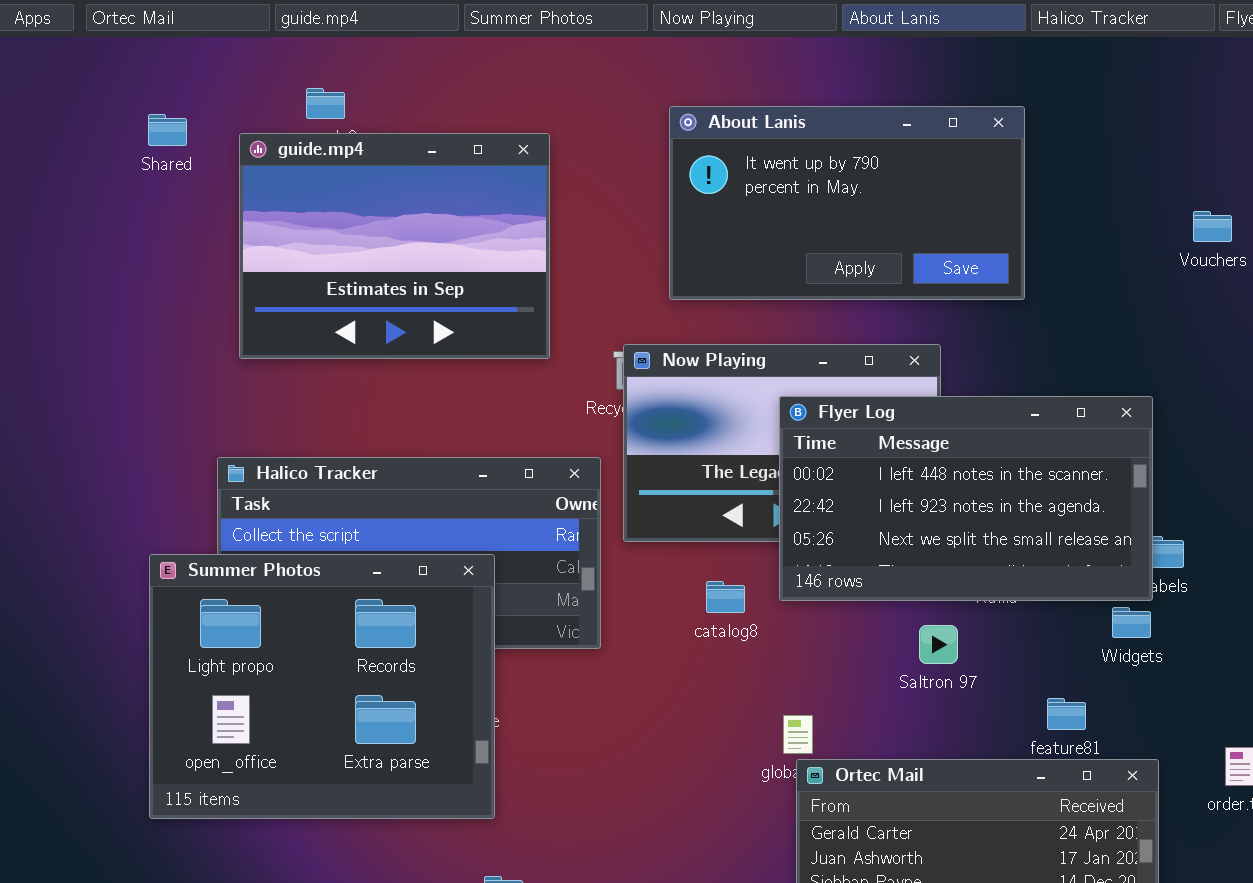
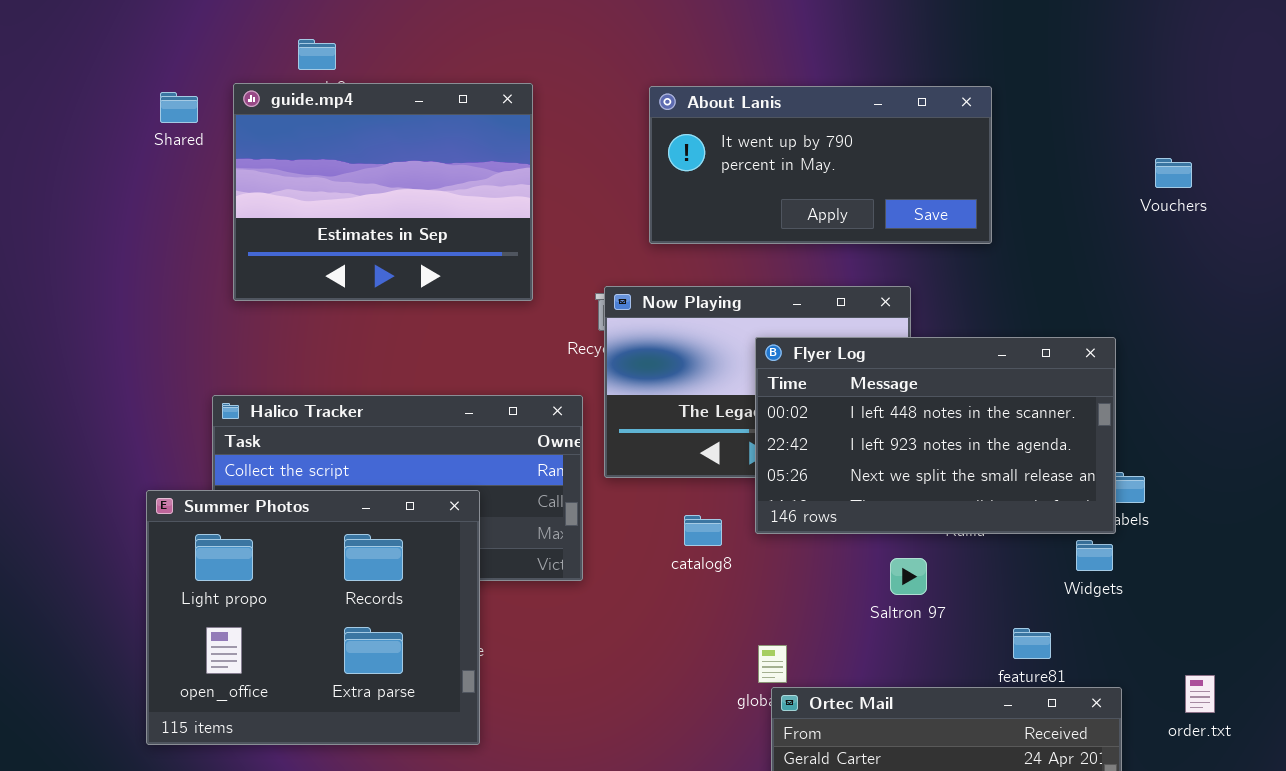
About Lanis: [669,106,1025,300] -> [649,86,992,244], resized
Shared: [148,114,187,146] -> [160,92,198,123], moved

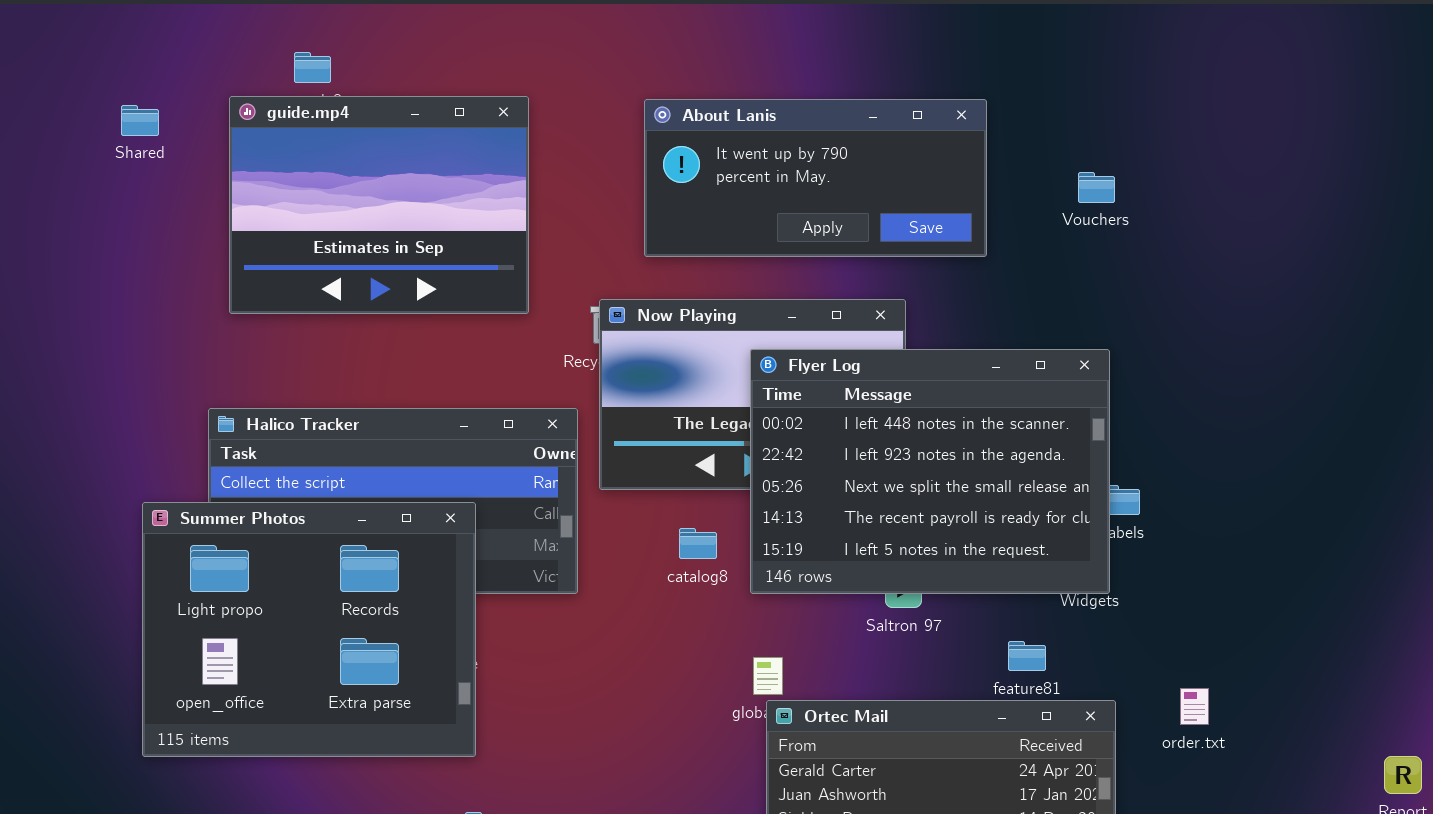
Shared: [160,92,198,123] -> [121,105,159,136], moved
Vouchers: [1155,158,1192,188] -> [1078,172,1115,203], moved
Flyer Log: [755,337,1116,534] -> [750,349,1110,594], resized

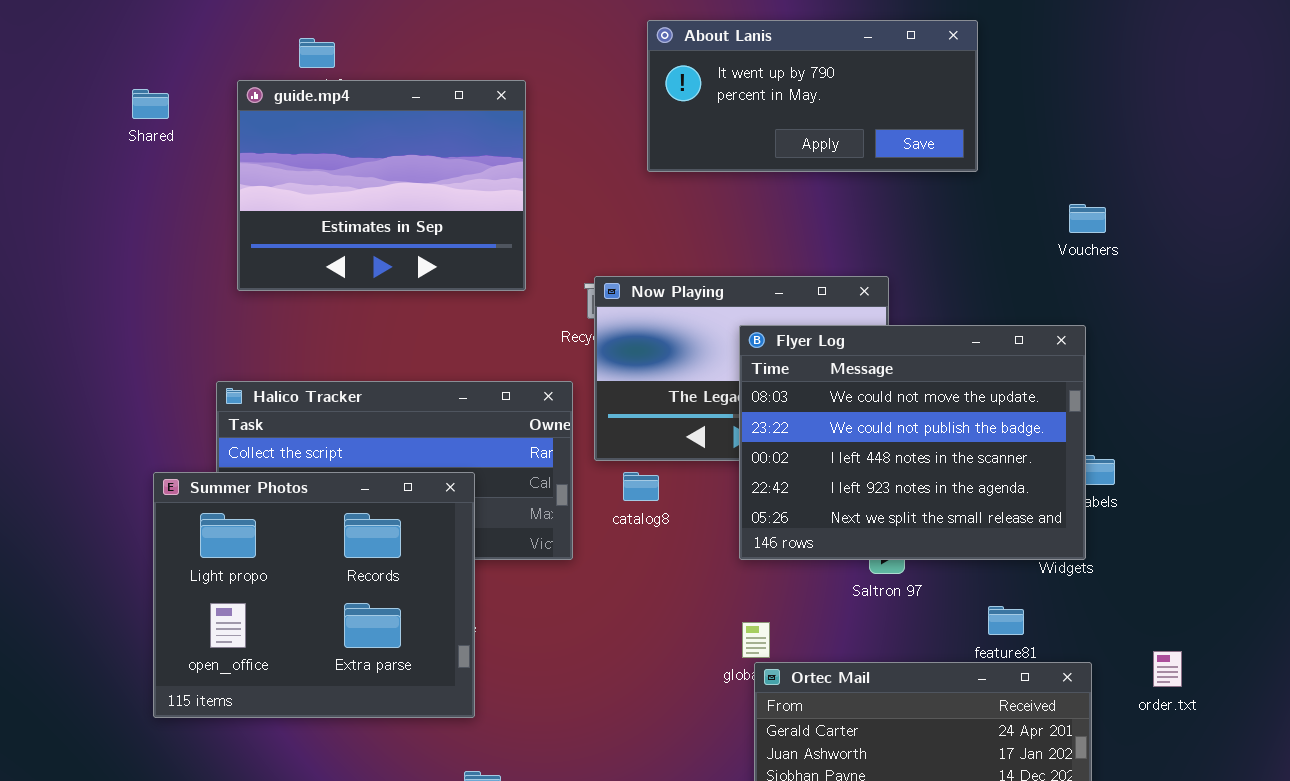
About Lanis: [644,99,987,257] -> [647,20,978,172], moved
Vouchers: [1078,172,1115,203] -> [1069,204,1106,233], moved
Flyer Log: [750,349,1110,594] -> [739,325,1086,560], scrolled up 2 rows
catalog8: [679,528,717,559] -> [623,472,659,501], moved

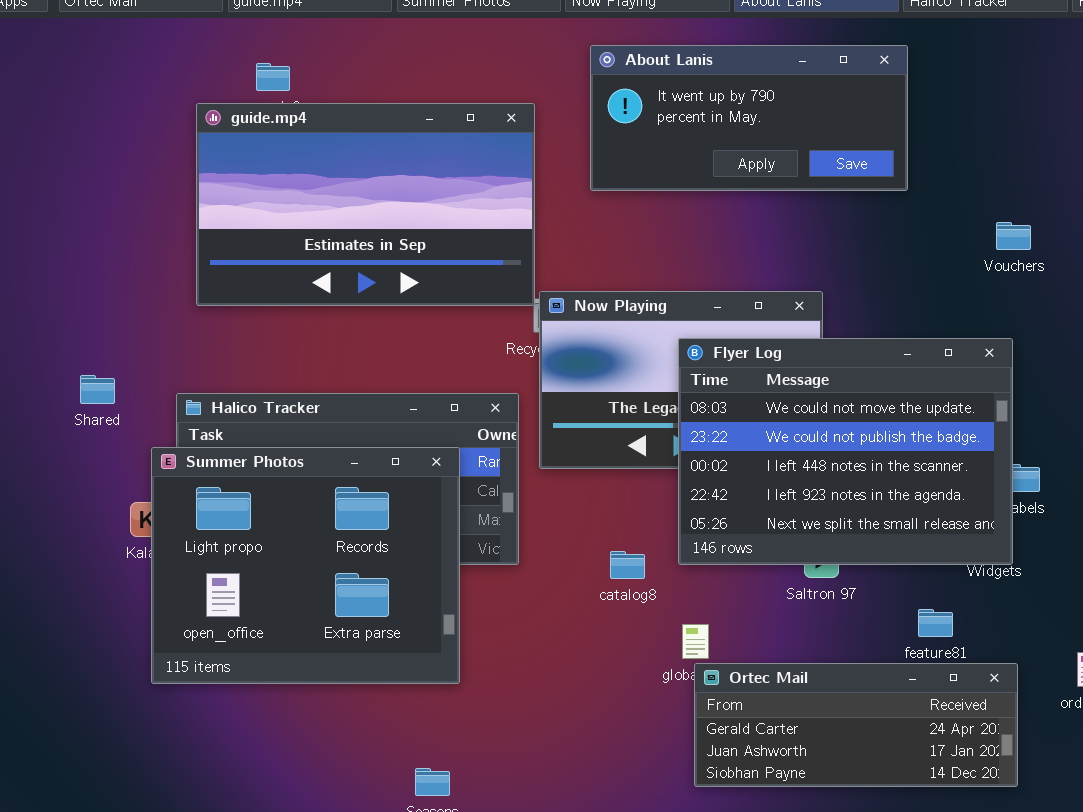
guide.mp4: [237,80,526,291] -> [196,103,535,306], resized
Shared: [132,89,169,119] -> [80,375,115,404], moved
Summer Photos: [153,472,475,718] -> [151,447,460,684], moved
catalog8: [623,472,659,501] -> [610,551,645,579], moved

